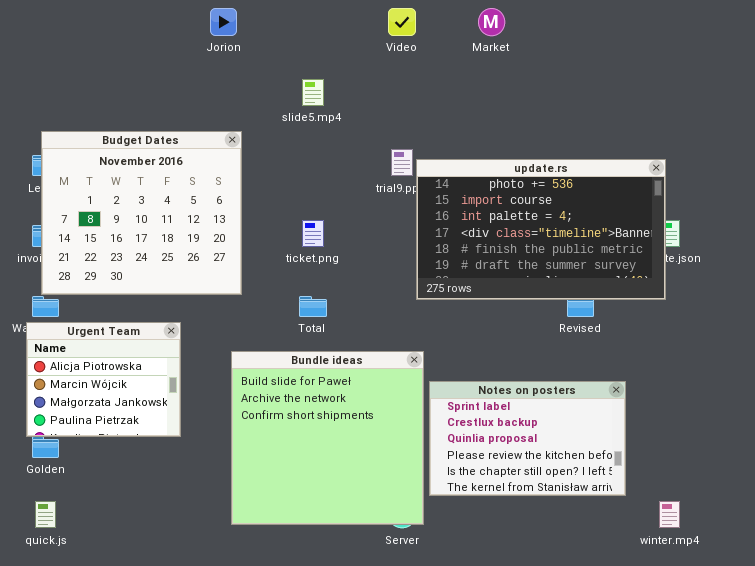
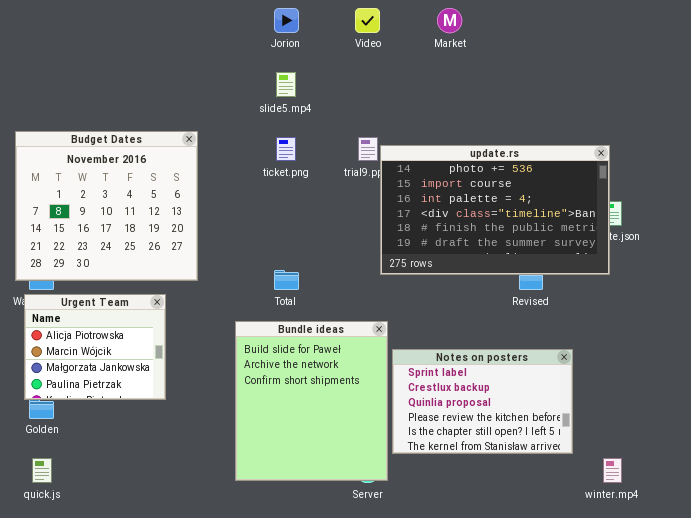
Jorion: [210,8,237,36] -> [274,8,299,33], moved
Budget Dates: [41,131,242,295] -> [15,131,198,281], moved
ticket.png: [302,220,324,247] -> [276,137,296,161], moved
Bundle ideas: [231,351,424,525] -> [235,321,388,481], resized

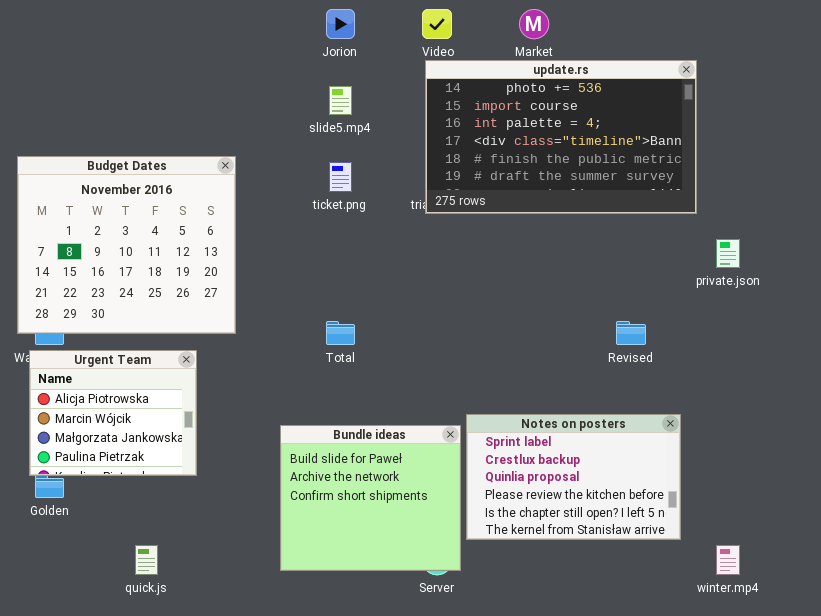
update.rs: [380,145,610,275] -> [425,60,697,214], moved
Bundle ideas: [235,321,388,481] -> [280,425,461,571], resized
quick.js: [32,458,52,483] -> [135,545,158,575], moved

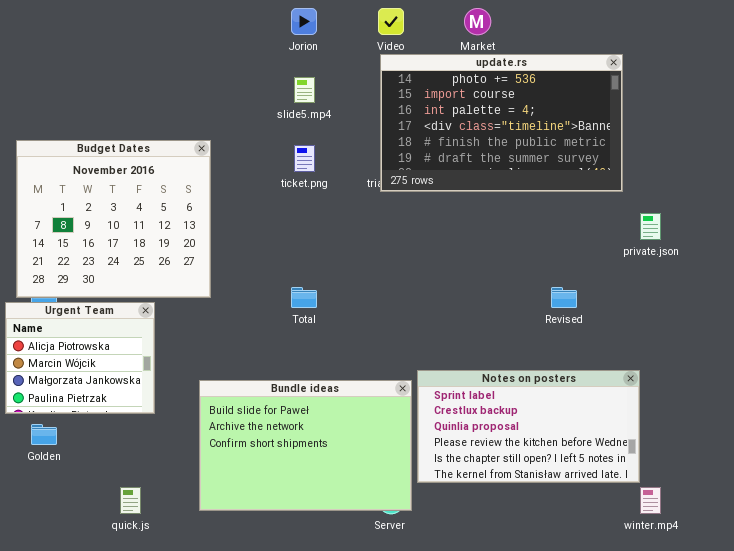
Urgent Team: [29,350,197,476] -> [5,302,155,414], moved
Notes on posters: [466,414,681,540] -> [417,370,640,483], resized
Bundle ideas: [280,425,461,571] -> [199,380,412,511], resized

